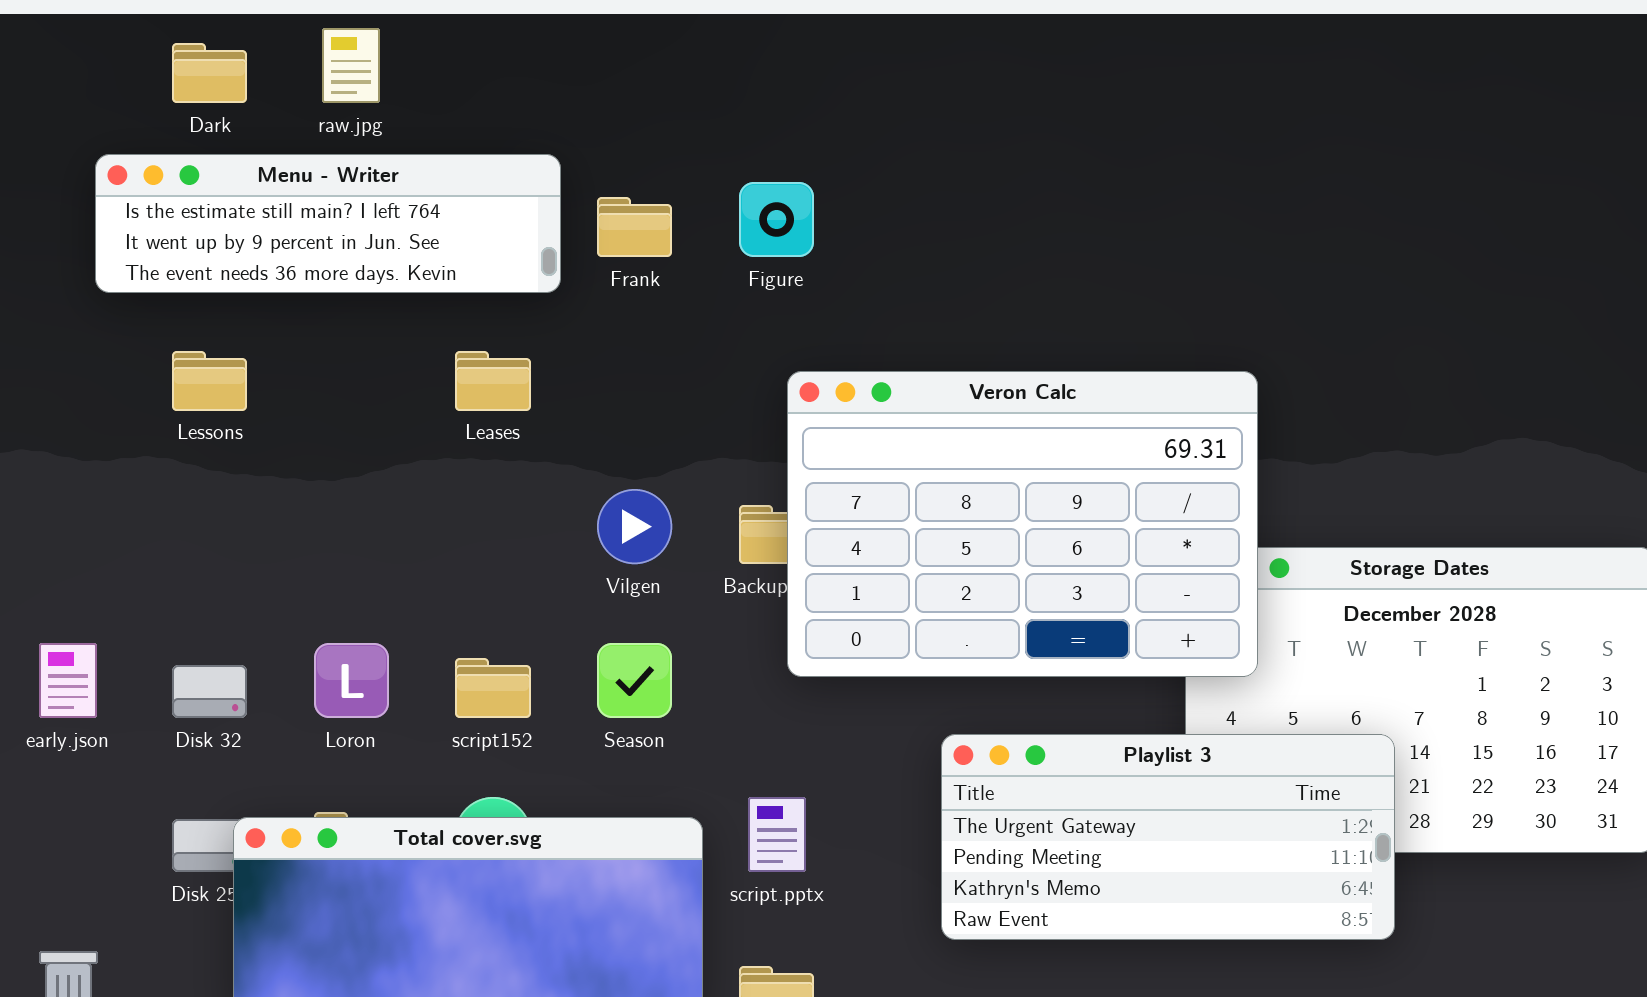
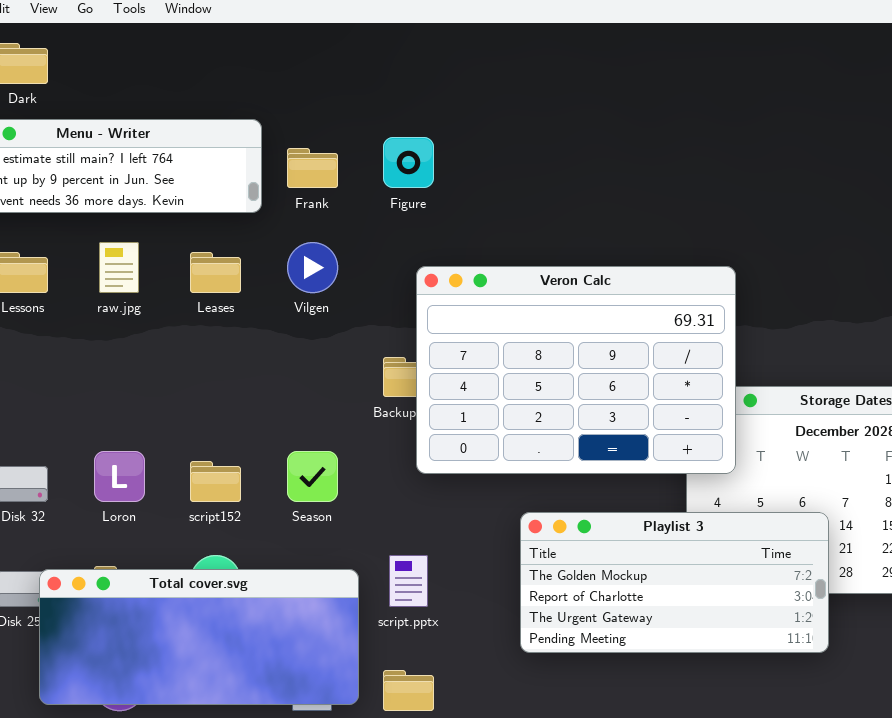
raw.jpg: [322,28,380,103] -> [99,242,139,293], moved
Vilgen: [597,489,672,564] -> [287,242,338,293], moved
Playlist 3: [941,734,1395,940] -> [520,512,829,653], scrolled up 2 rows

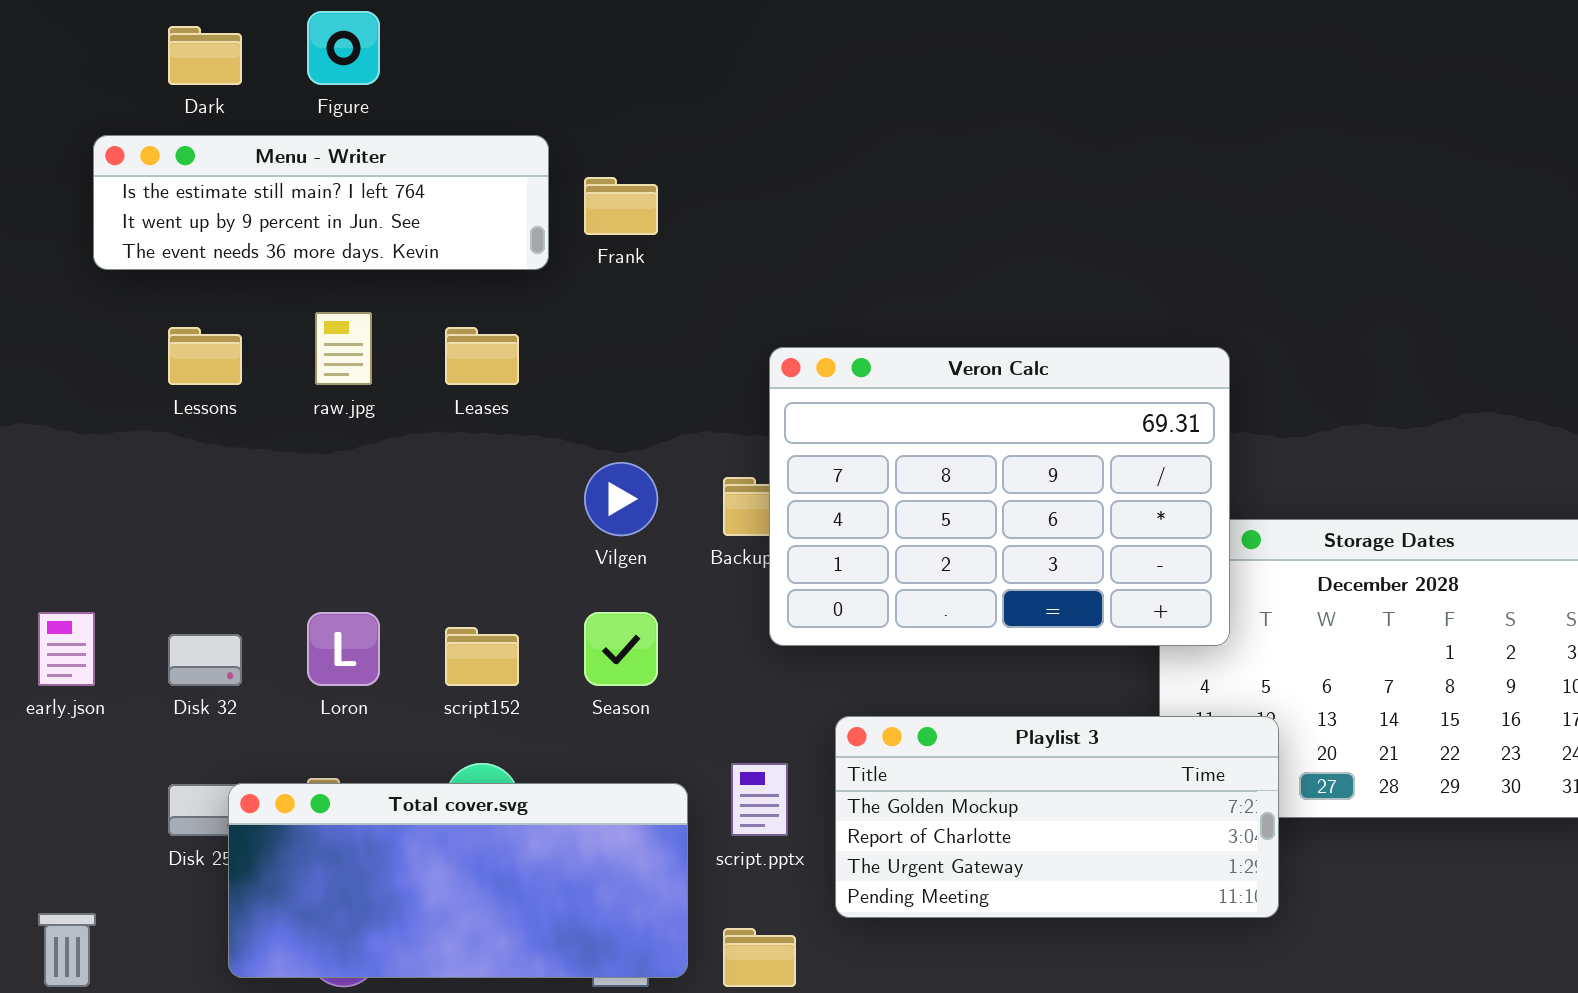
Figure: [383,137,434,188] -> [307,11,380,85], moved
Vilgen: [287,242,338,293] -> [584,462,658,536], moved
Playlist 3: [520,512,829,653] -> [835,716,1279,918], moved

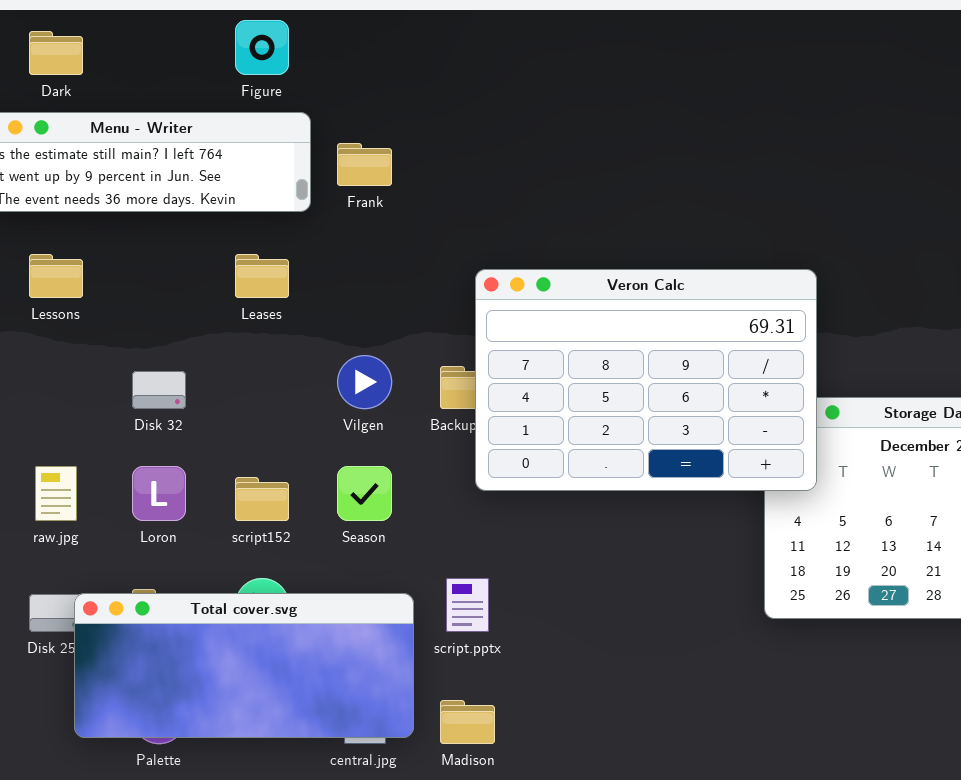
Figure: [307,11,380,85] -> [235,20,289,75], moved
raw.jpg: [315,312,372,385] -> [35,466,77,521], moved
Disk 32: [168,634,242,686] -> [132,371,186,409], moved
Playlist 3: [835,716,1279,918] -> none, closed

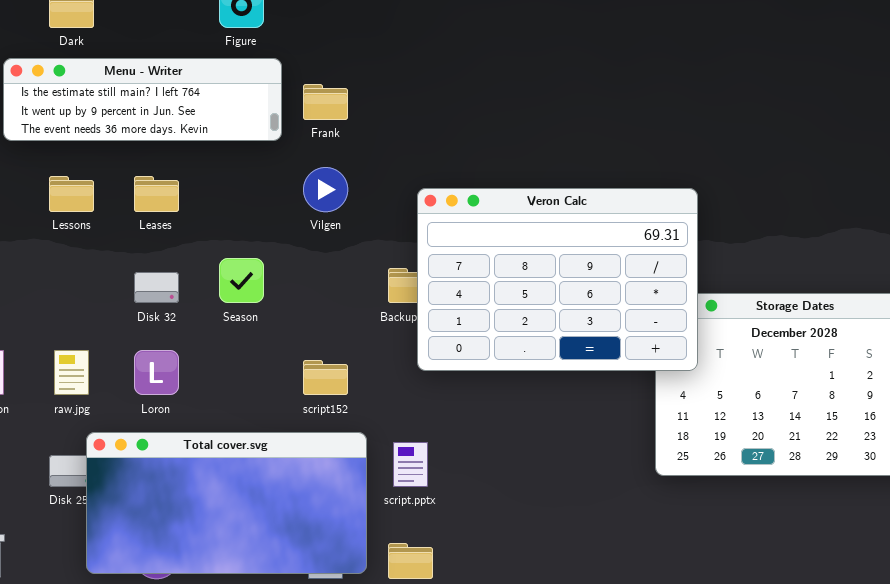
Leases: [235,254,289,298] -> [134,176,179,212], moved
Vilgen: [337,355,392,409] -> [303,167,348,212], moved
Season: [337,466,392,521] -> [219,258,264,303], moved
script152: [235,477,289,521] -> [303,360,348,395], moved
Total cover.svg: [74,593,414,738] -> [86,432,367,574], resized

